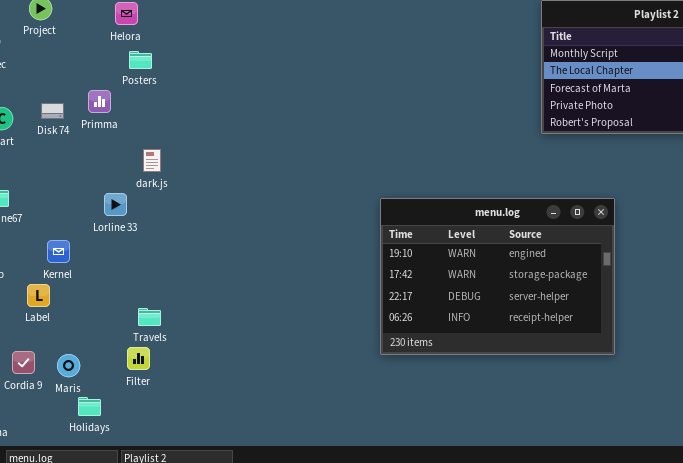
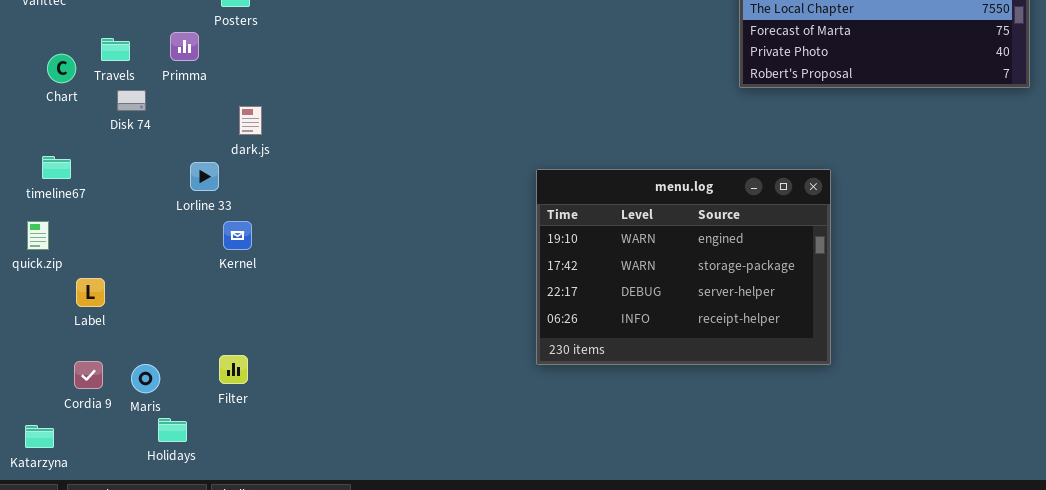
Disk 74: [41,103,64,119] -> [117,90,146,111], moved
Kernel: [47,240,70,263] -> [223,221,252,250], moved
Label: [27,284,50,307] -> [76,278,105,307], moved
Travels: [138,308,161,326] -> [101,38,130,61], moved

